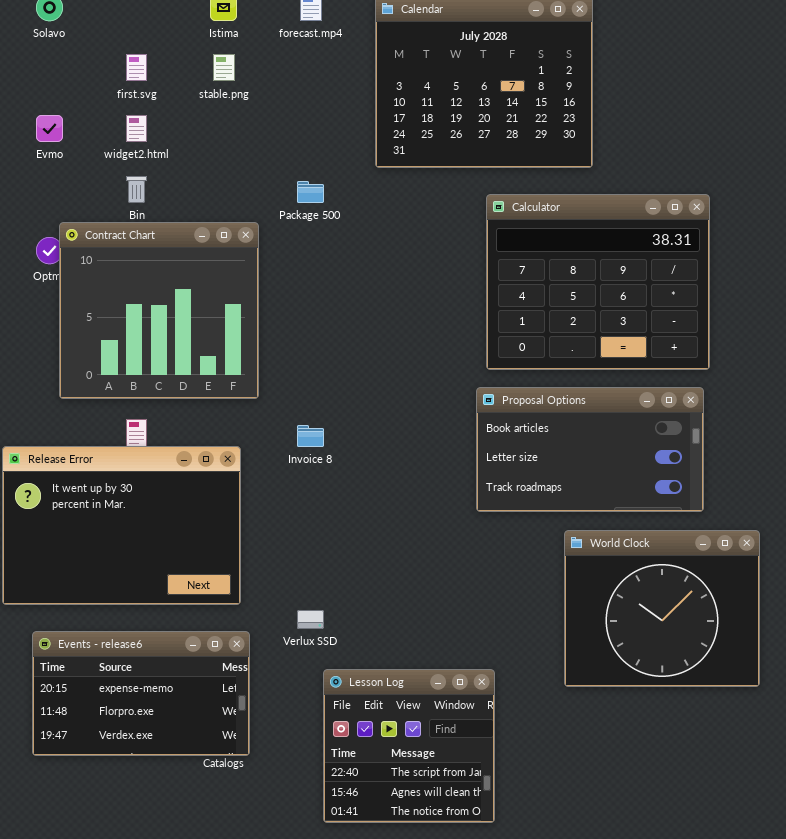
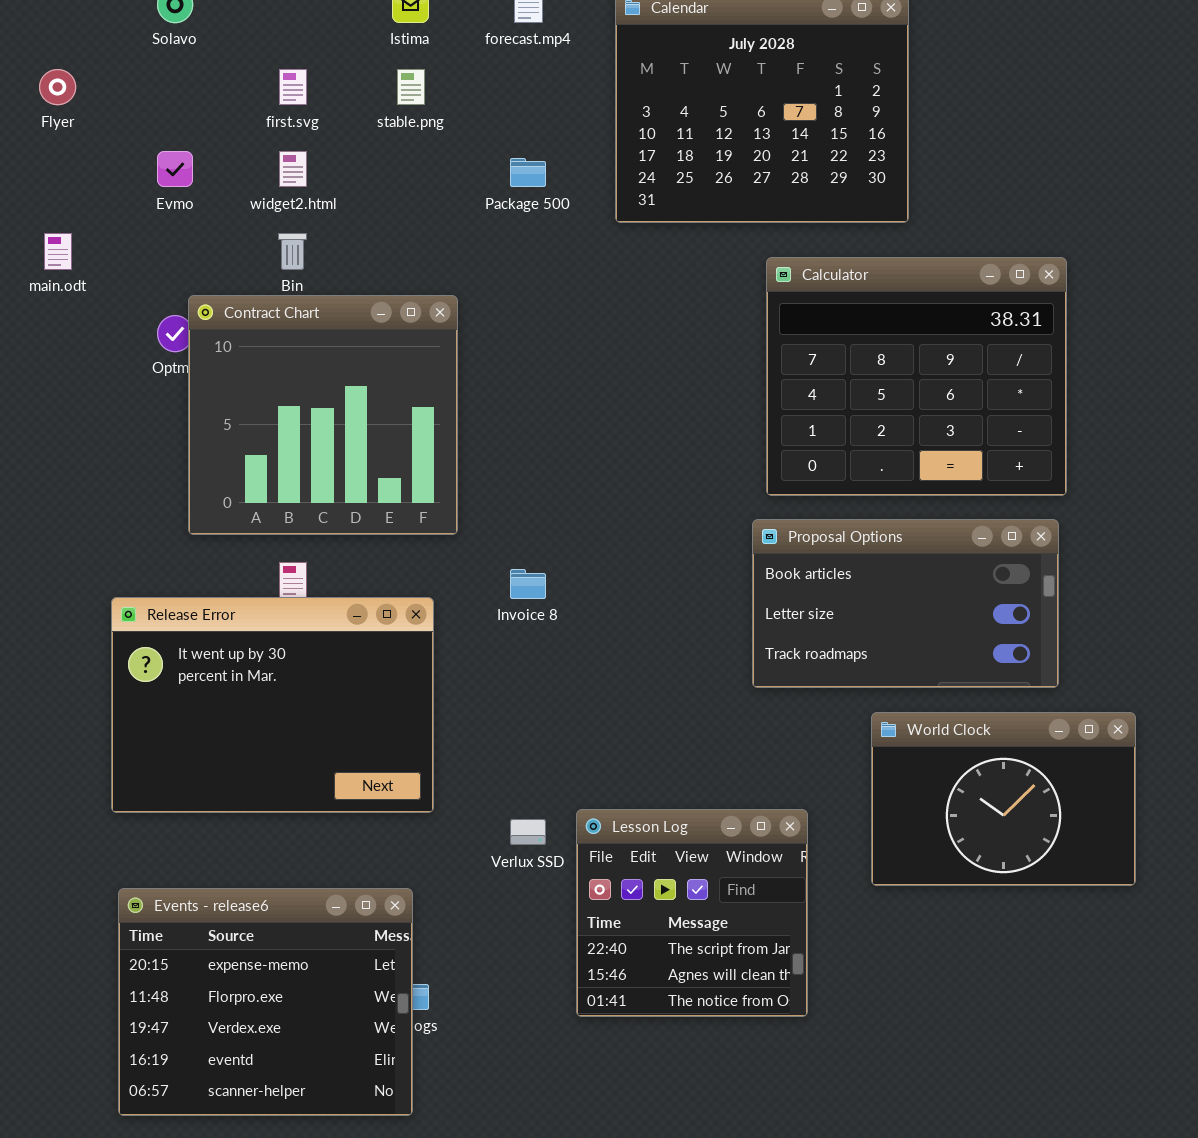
Package 500: [297,181,324,203] -> [510,158,546,187], moved
World Clock: [564,530,760,687] -> [871,712,1136,886], resized
Events - release6: [32,631,250,756] -> [118,888,413,1116], moved, resized
Lesson Log: [323,669,495,823] -> [576,809,808,1017], moved

